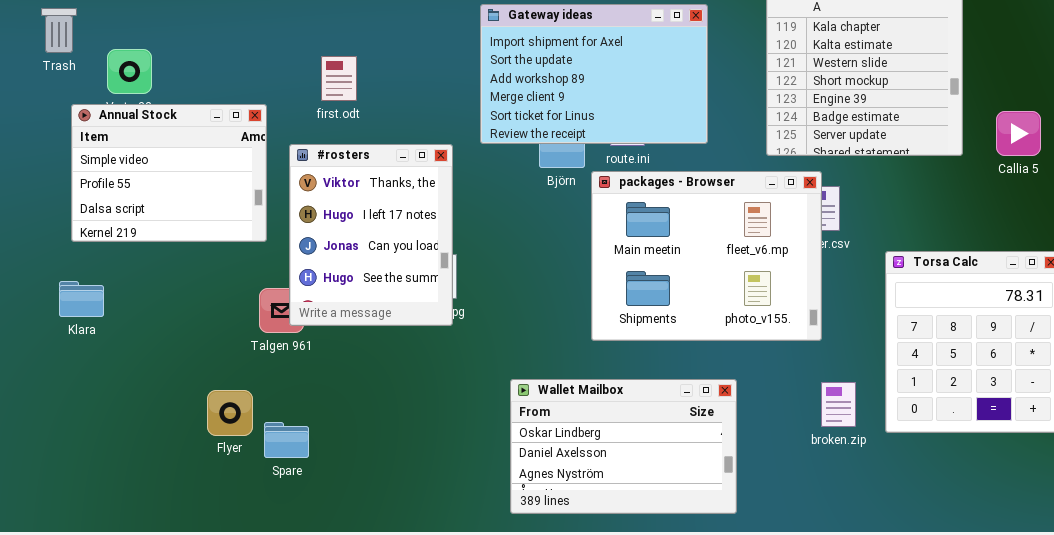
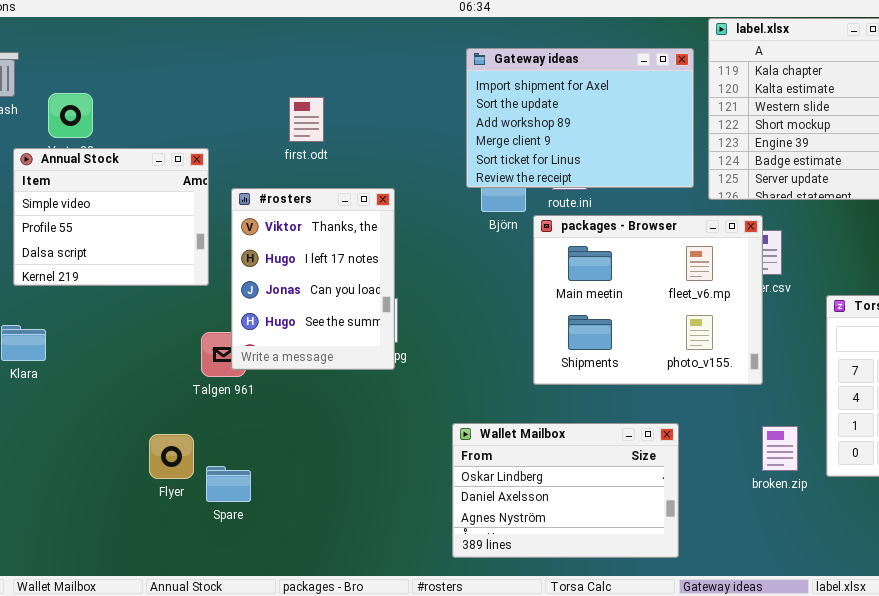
Gateway ideas: [480,4,708,144] -> [466,48,694,188], moved
first.odt: [321,56,357,101] -> [289,97,324,142], moved

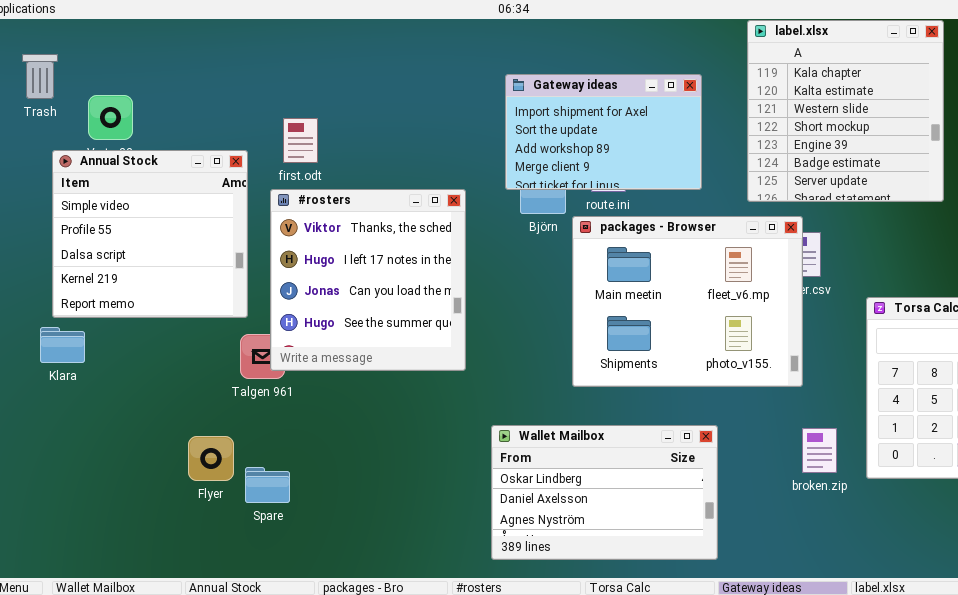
Gateway ideas: [466,48,694,188] -> [505,74,702,190], resized
first.odt: [289,97,324,142] -> [283,118,318,163], moved
Annual Stock: [13,148,209,286] -> [52,150,248,318], resized
#rosters: [231,188,395,370] -> [270,189,466,371], resized

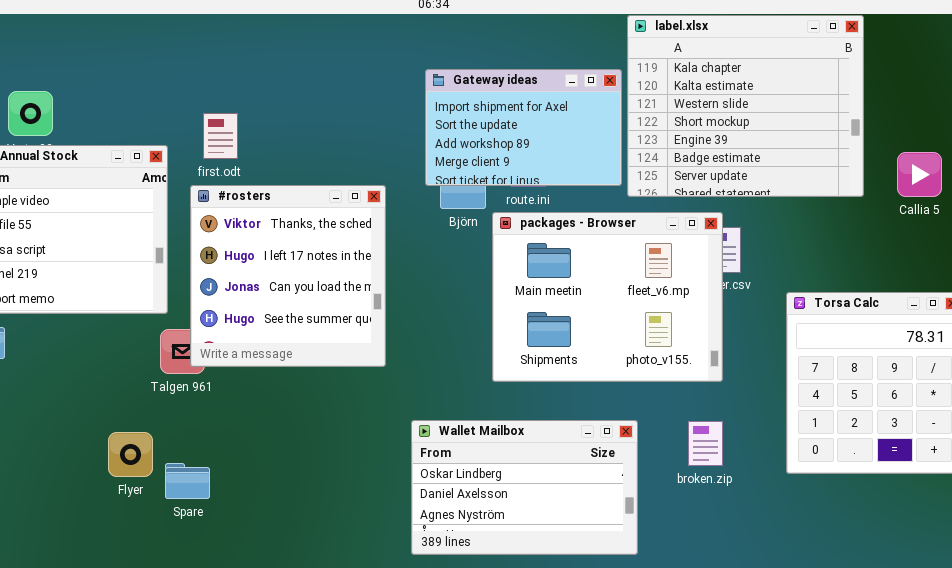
label.xlsx: [747,20,944,202] -> [627,15,864,197], resized
broken.zip: [802,428,837,473] -> [688,421,723,466], moved

